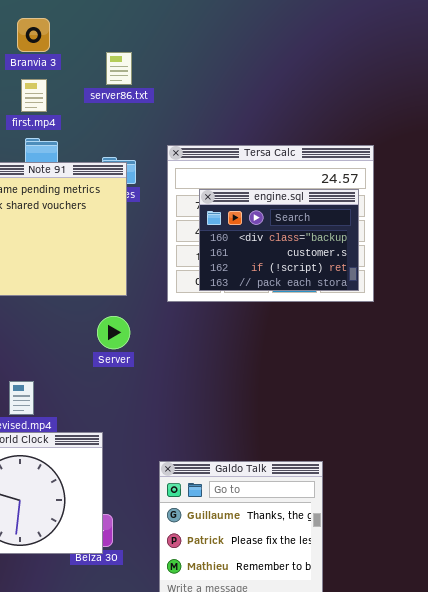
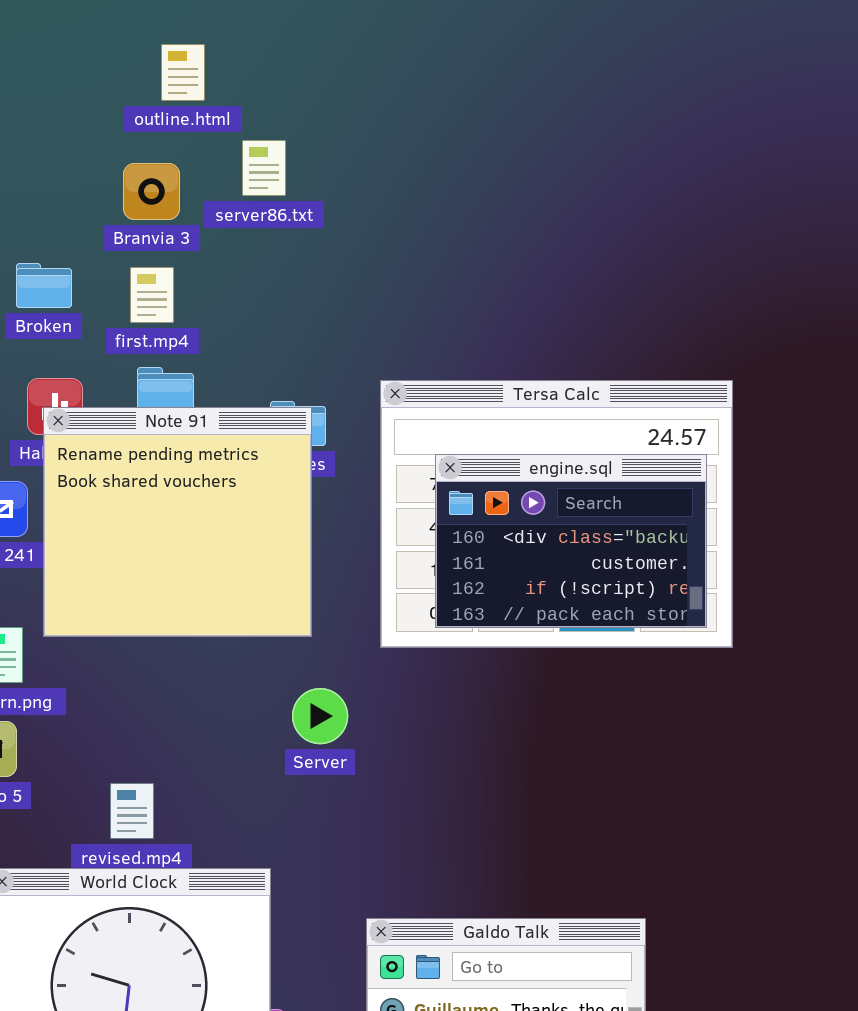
server86.txt: [106,52,132,85] -> [242,140,286,196], moved
Server: [97,316,130,349] -> [292,688,348,744], moved

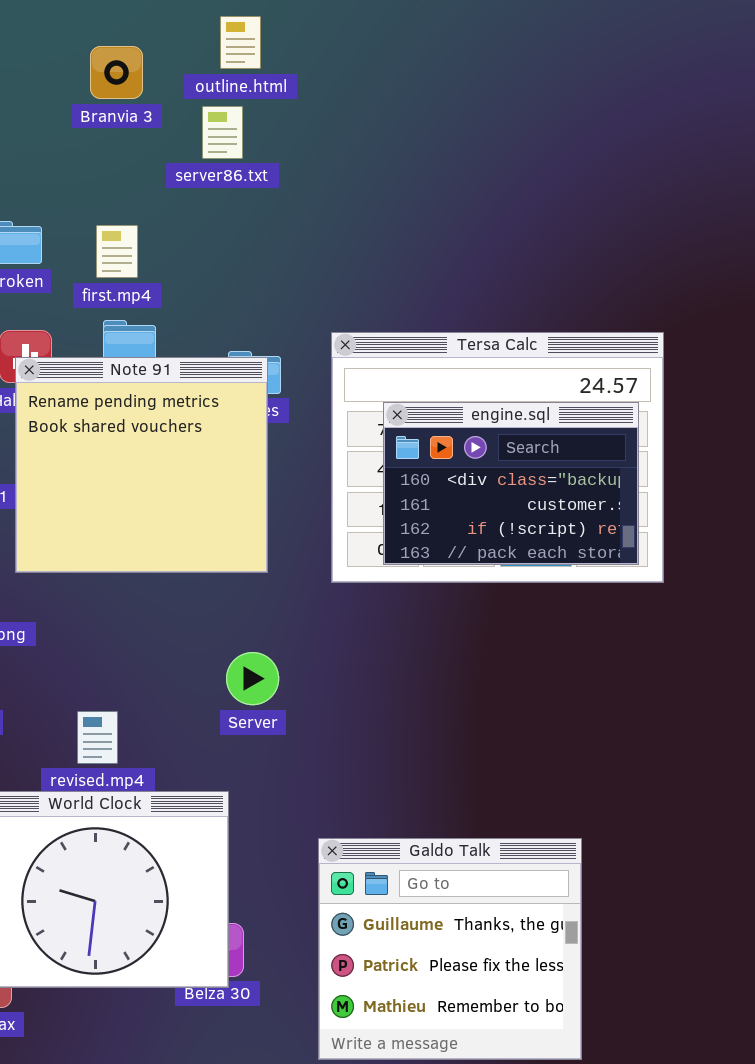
outline.html: [161,44,205,101] -> [220,16,261,69], moved
Branvia 3: [123,163,180,220] -> [90,46,143,99], moved
Server: [292,688,348,744] -> [226,652,279,705], moved

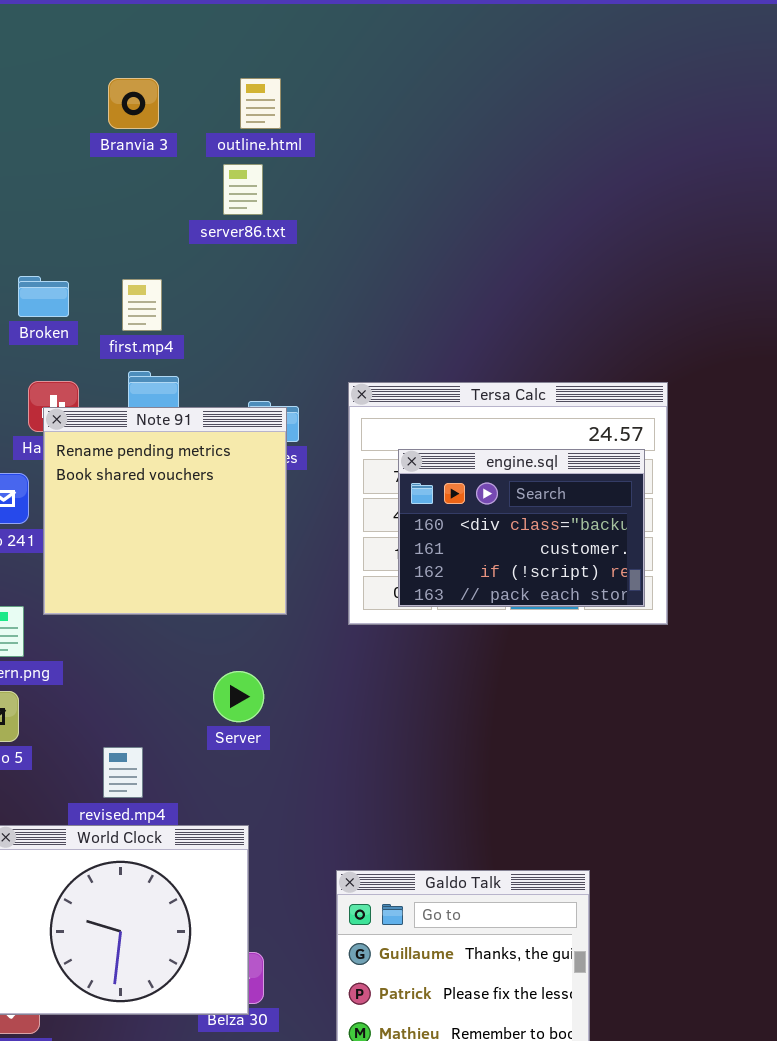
Branvia 3: [90,46,143,99] -> [108,78,159,129], moved
Server: [226,652,279,705] -> [213,671,264,722], moved

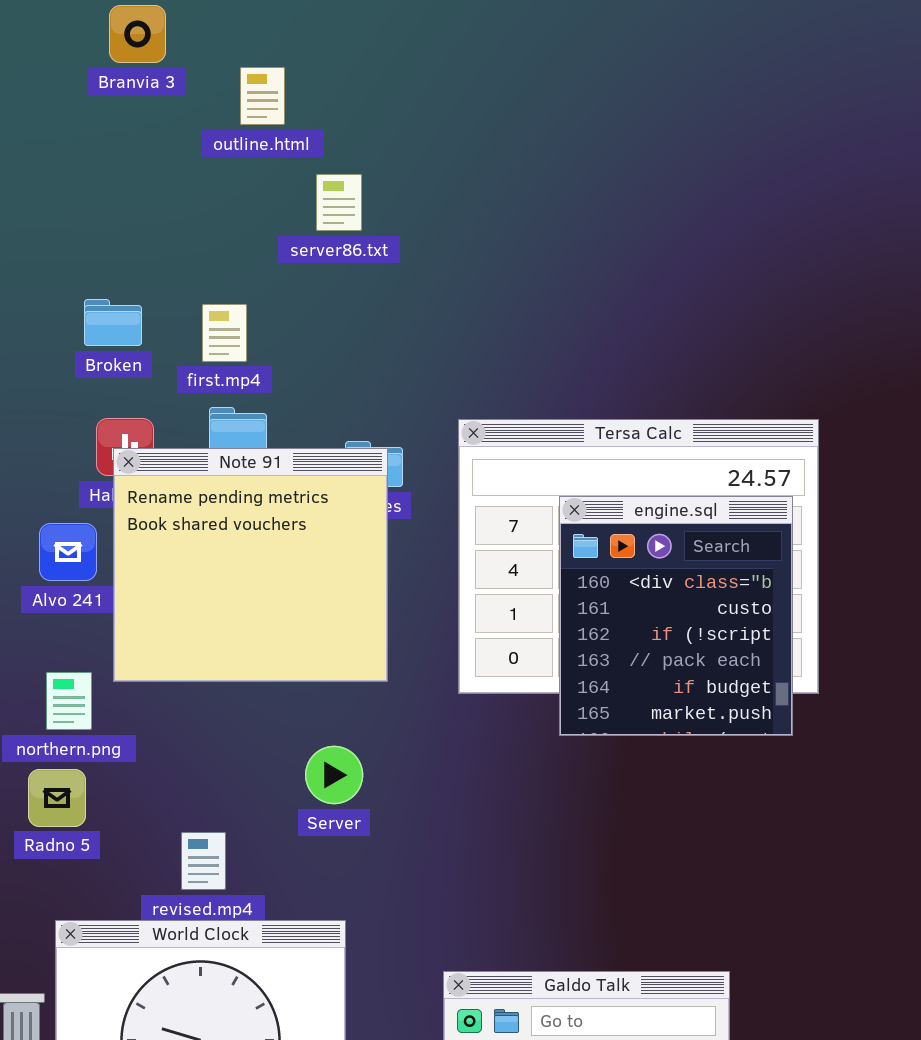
Branvia 3: [108,78,159,129] -> [109,5,166,63], moved
outline.html: [240,78,281,129] -> [240,67,285,125], moved
engine.sql: [398,449,645,607] -> [559,496,793,736], resized

